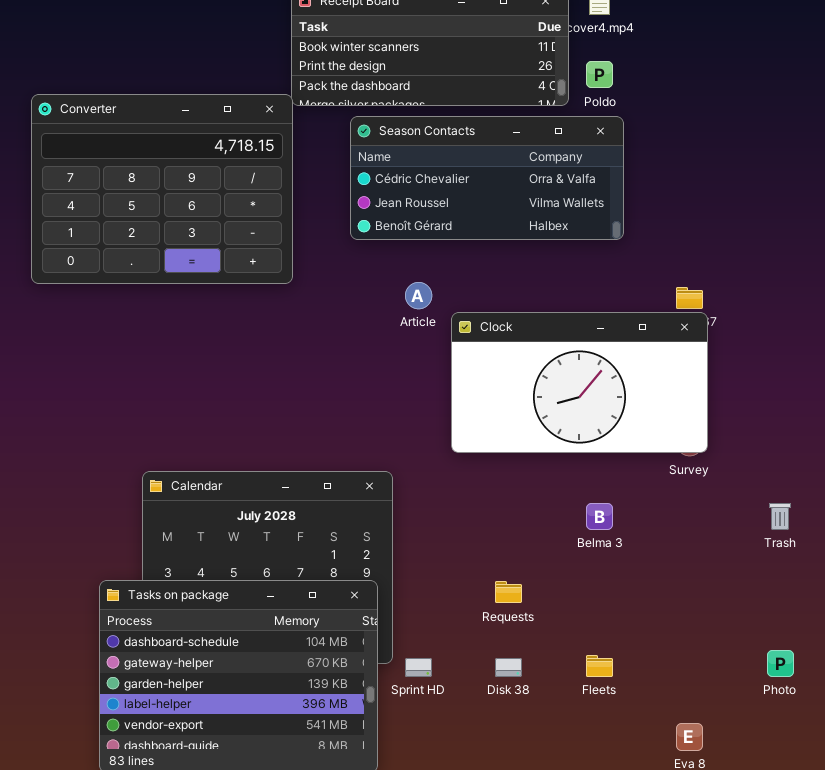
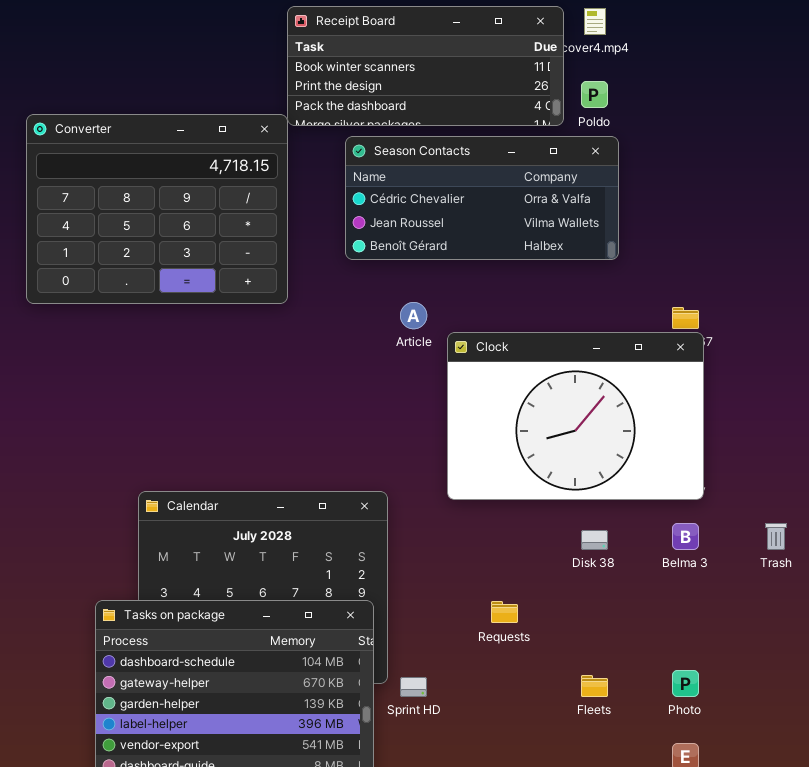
Clock: [451,312,708,453] -> [447,332,704,500], resized
Belma 3: [586,503,613,530] -> [672,523,699,550], moved
Photo: [767,650,794,677] -> [672,670,699,697], moved
Disk 38: [495,658,522,677] -> [581,530,608,550], moved

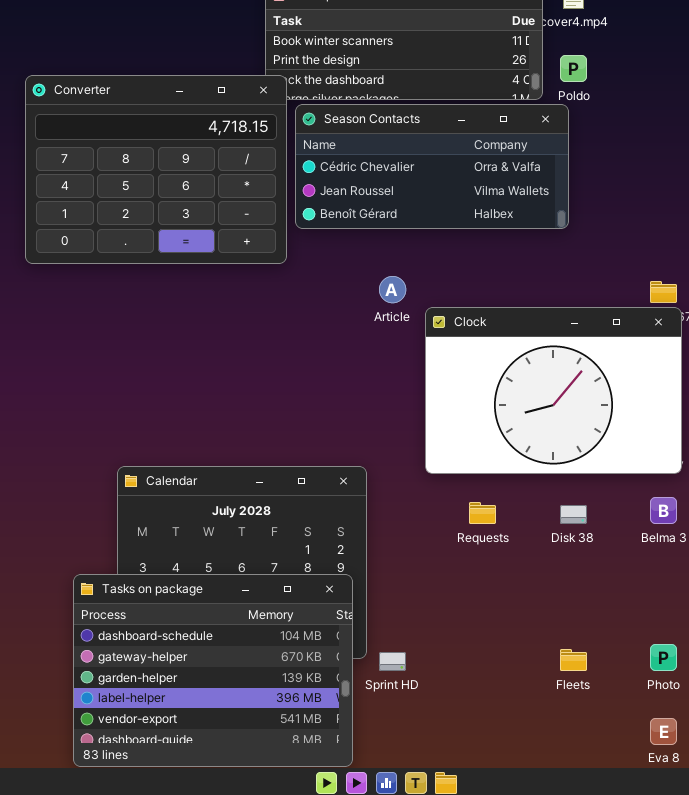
Converter: [26,114,288,304] -> [25,75,287,264], moved
Season Contacts: [345,136,619,260] -> [295,104,569,229], moved
Requests: [491,601,518,623] -> [469,502,496,524], moved

